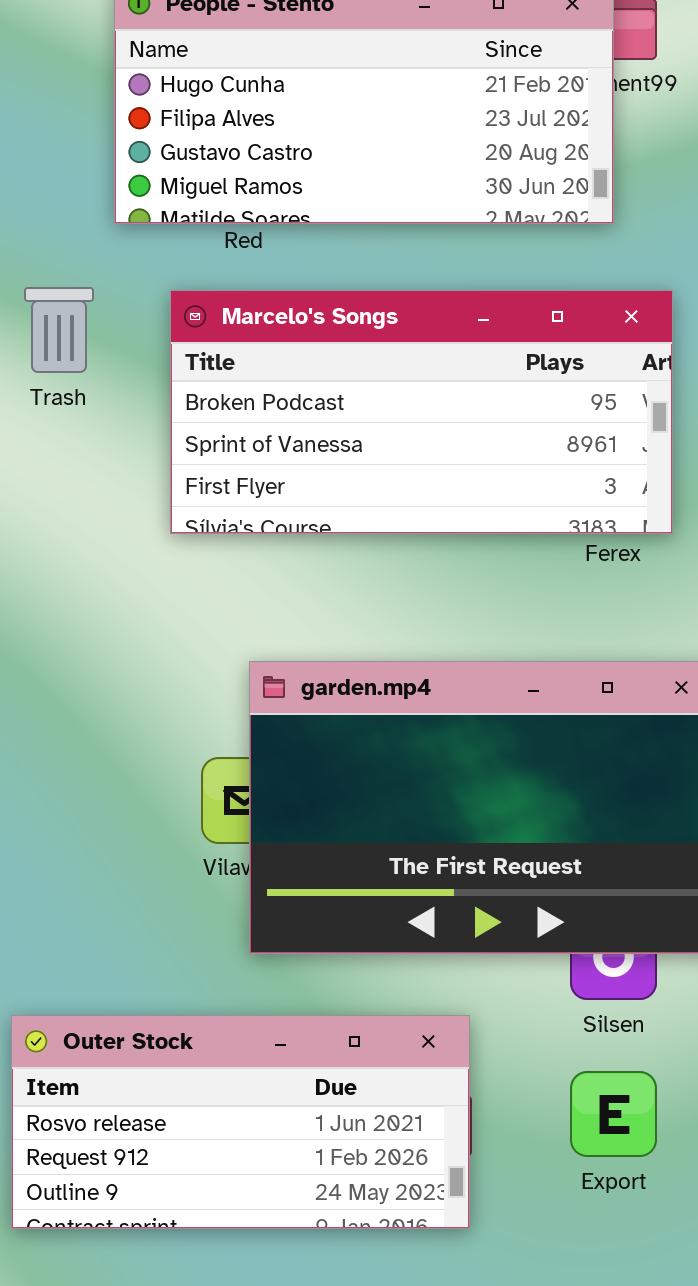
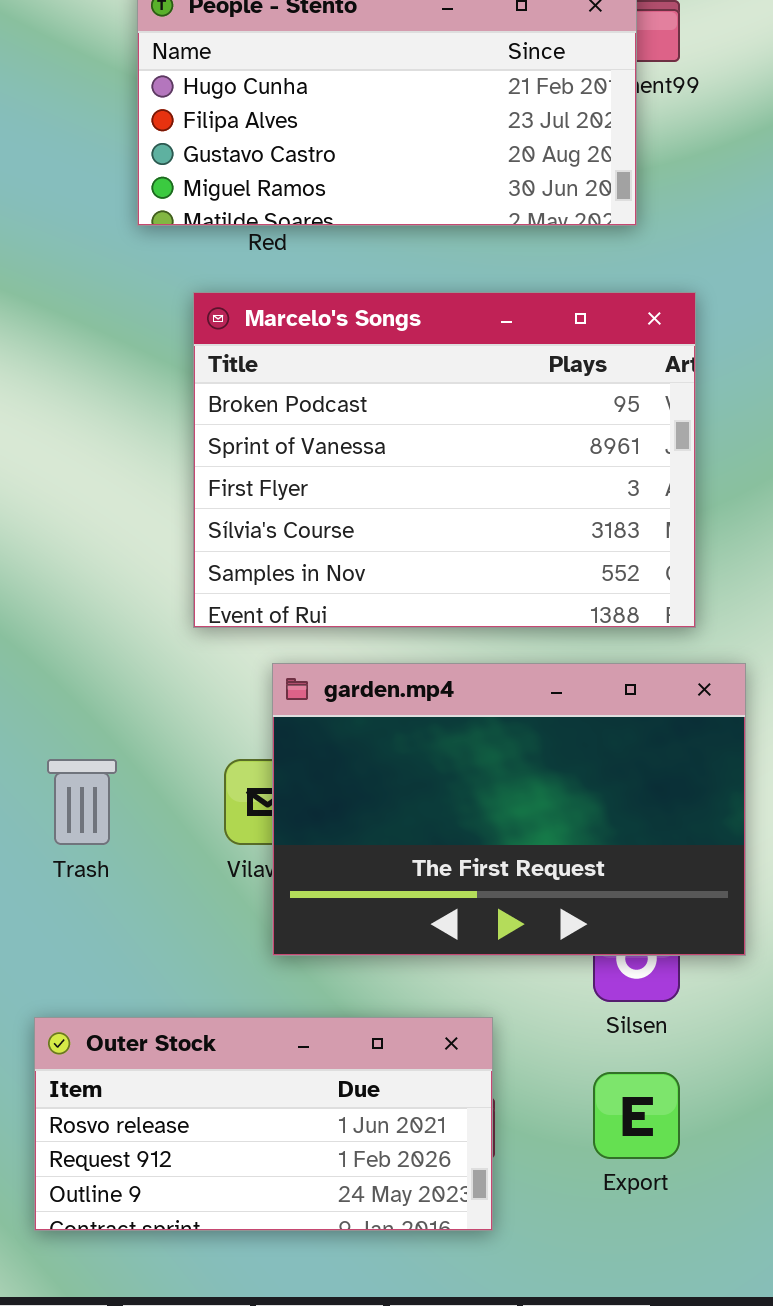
Trash: [24,287,94,373] -> [47,759,117,845], moved
Marcelo's Songs: [170,290,673,534] -> [193,292,696,628], resized

